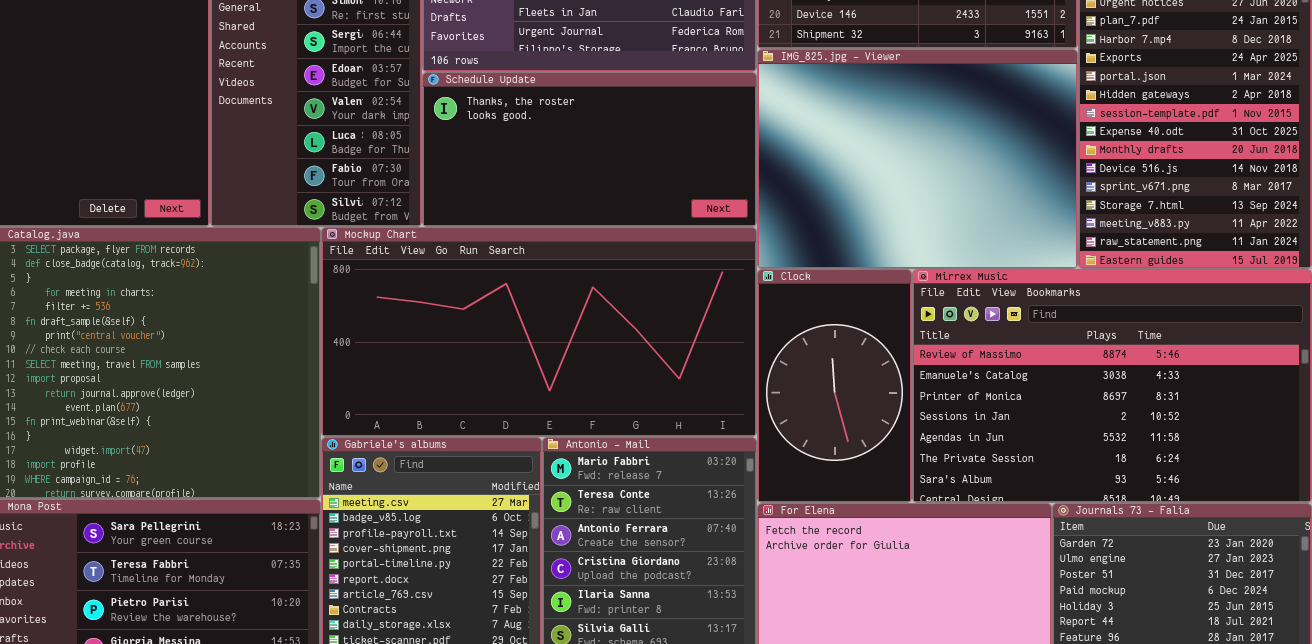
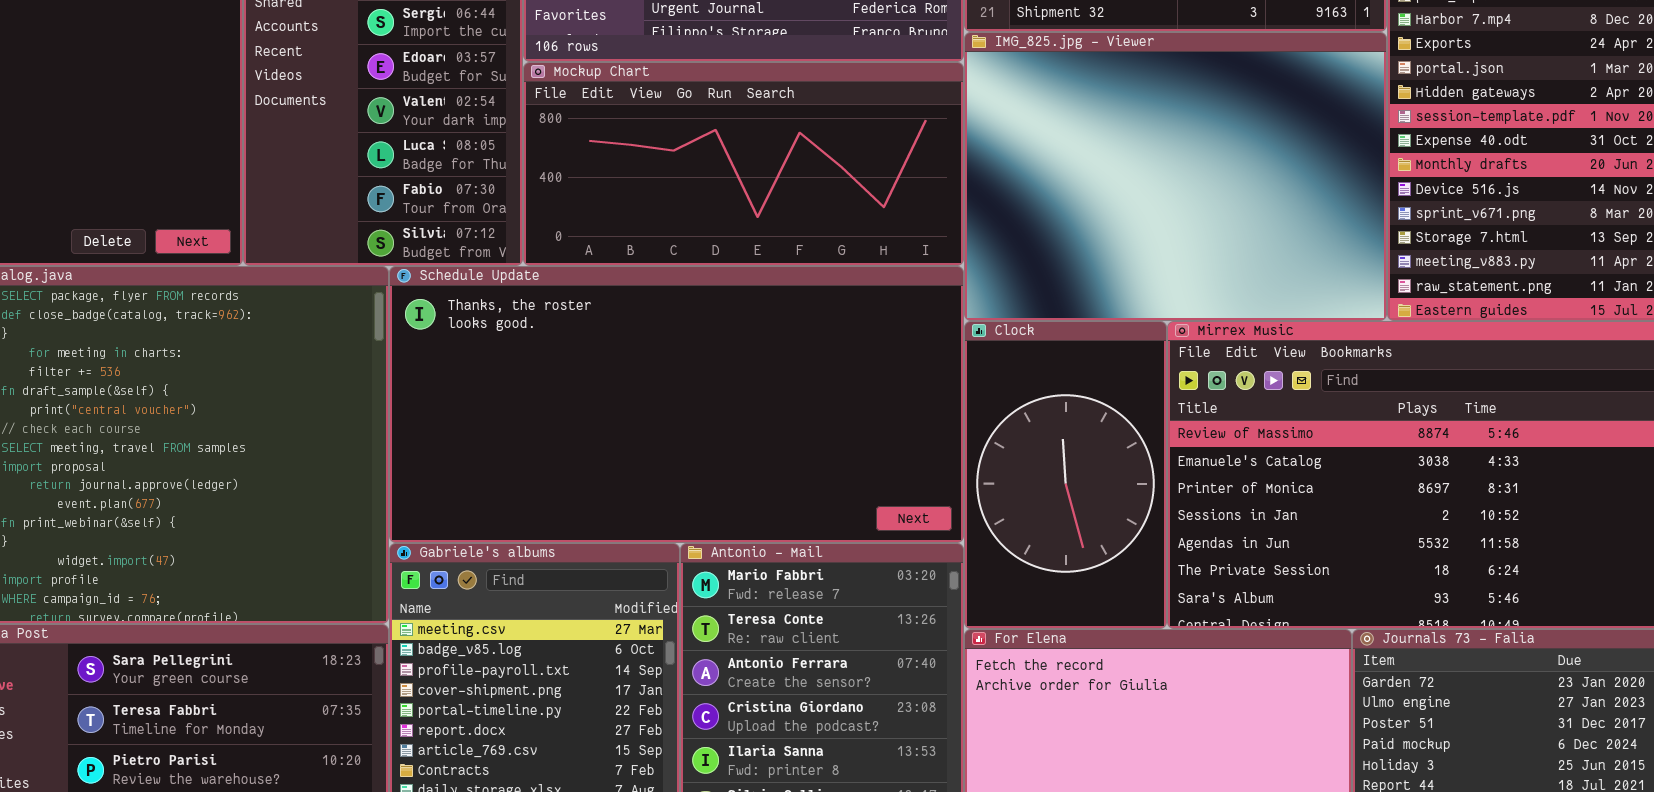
Schedule Update: [422,72,757,227] -> [389,266,964,543], moved, resized
Mockup Chart: [321,227,757,437] -> [523,62,964,266], moved, resized

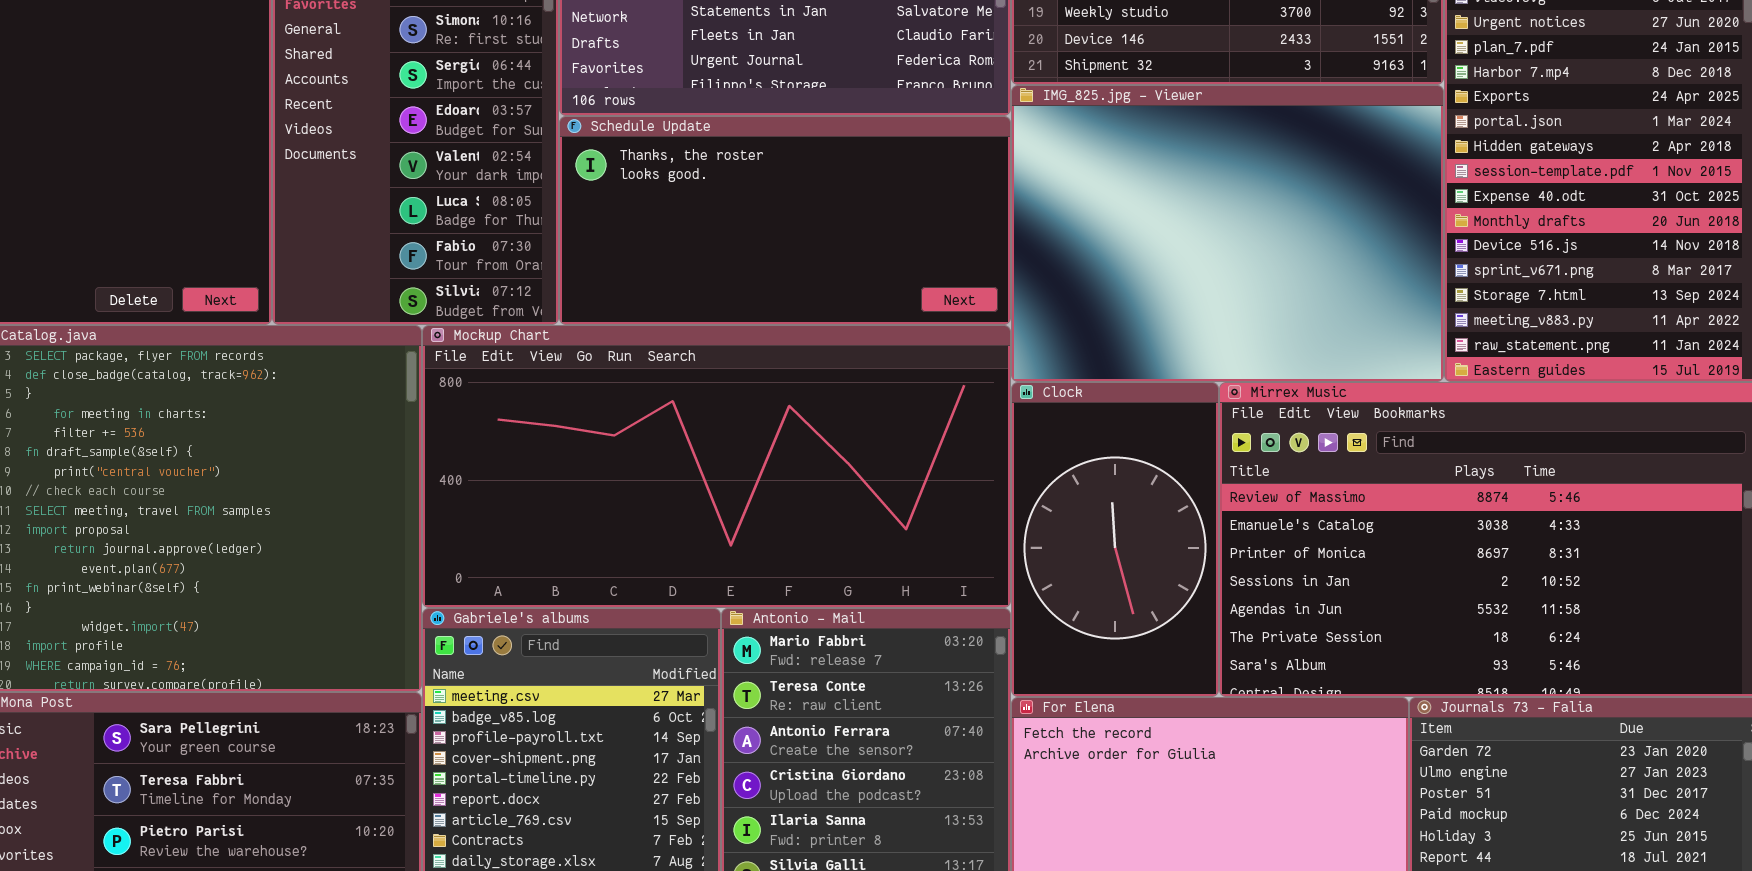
Mockup Chart: [523,62,964,266] -> [422,325,1011,608], moved, resized
Schedule Update: [389,266,964,543] -> [559,116,1011,325], moved, resized

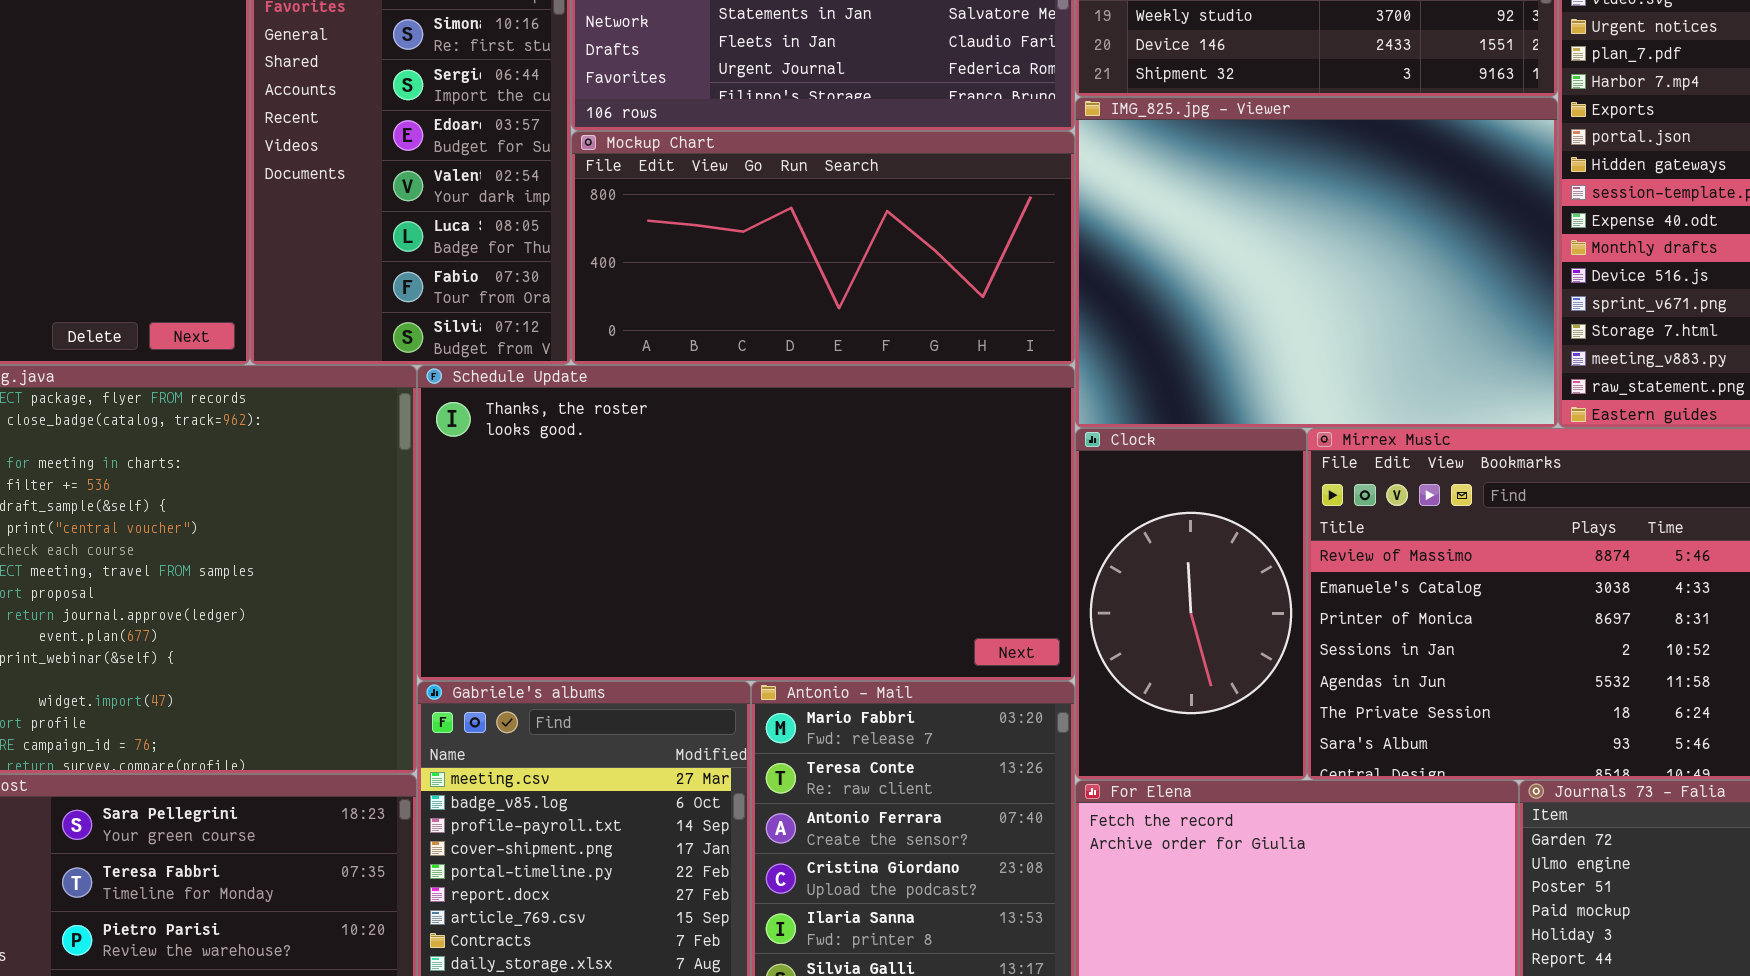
Schedule Update: [559,116,1011,325] -> [417,365,1075,681], moved, resized
Mockup Chart: [422,325,1011,608] -> [571,131,1075,365], moved, resized

